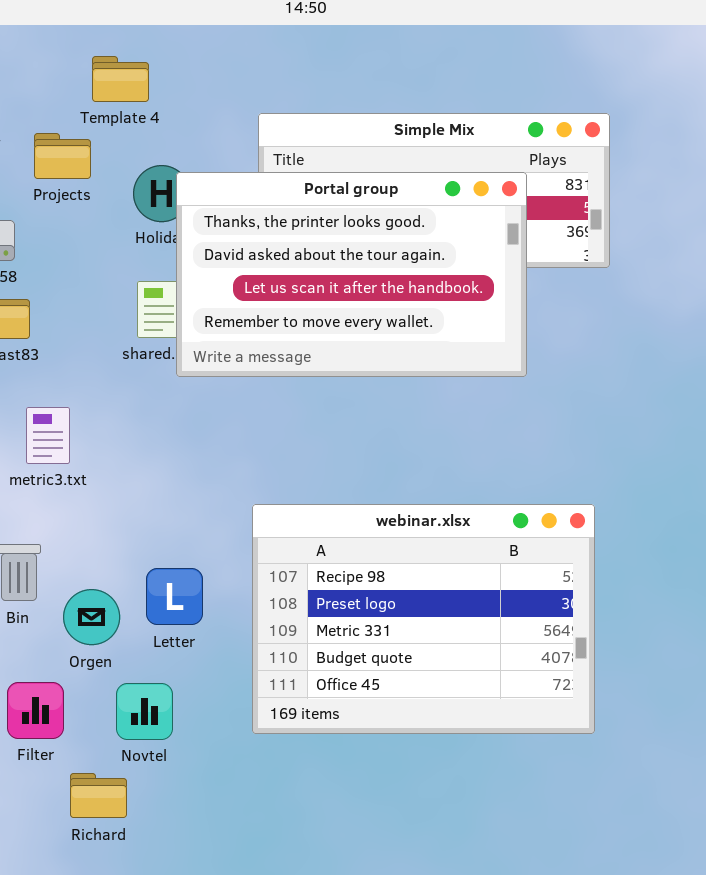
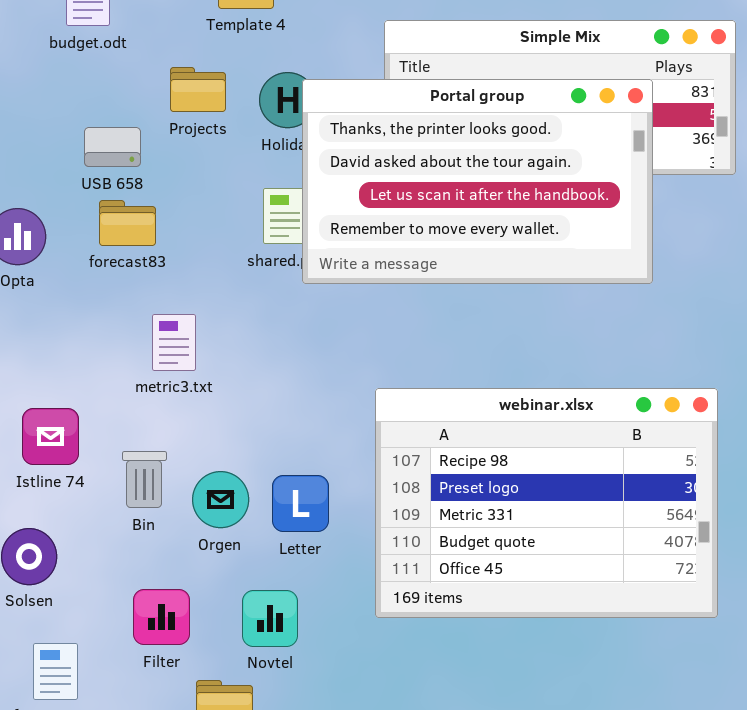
Projects: [34,133,91,179] -> [170,67,226,112], moved
webinar.xlsx: [252,504,595,734] -> [375,388,718,618], moved
Orgen: [63,589,120,645] -> [192,471,249,528], moved

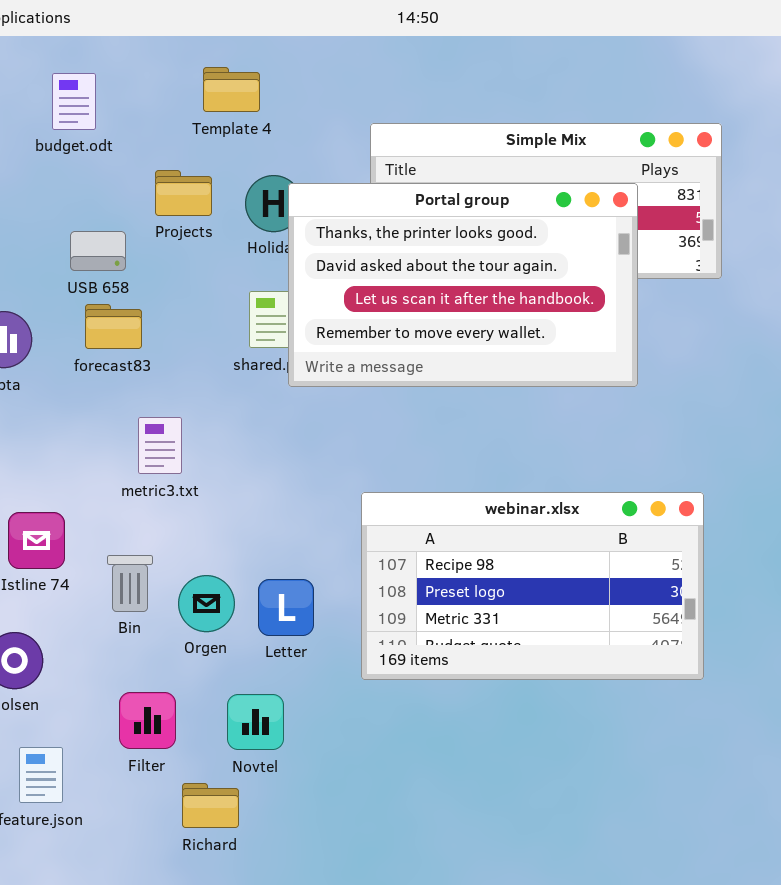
webinar.xlsx: [375,388,718,618] -> [361,492,704,680], resized

